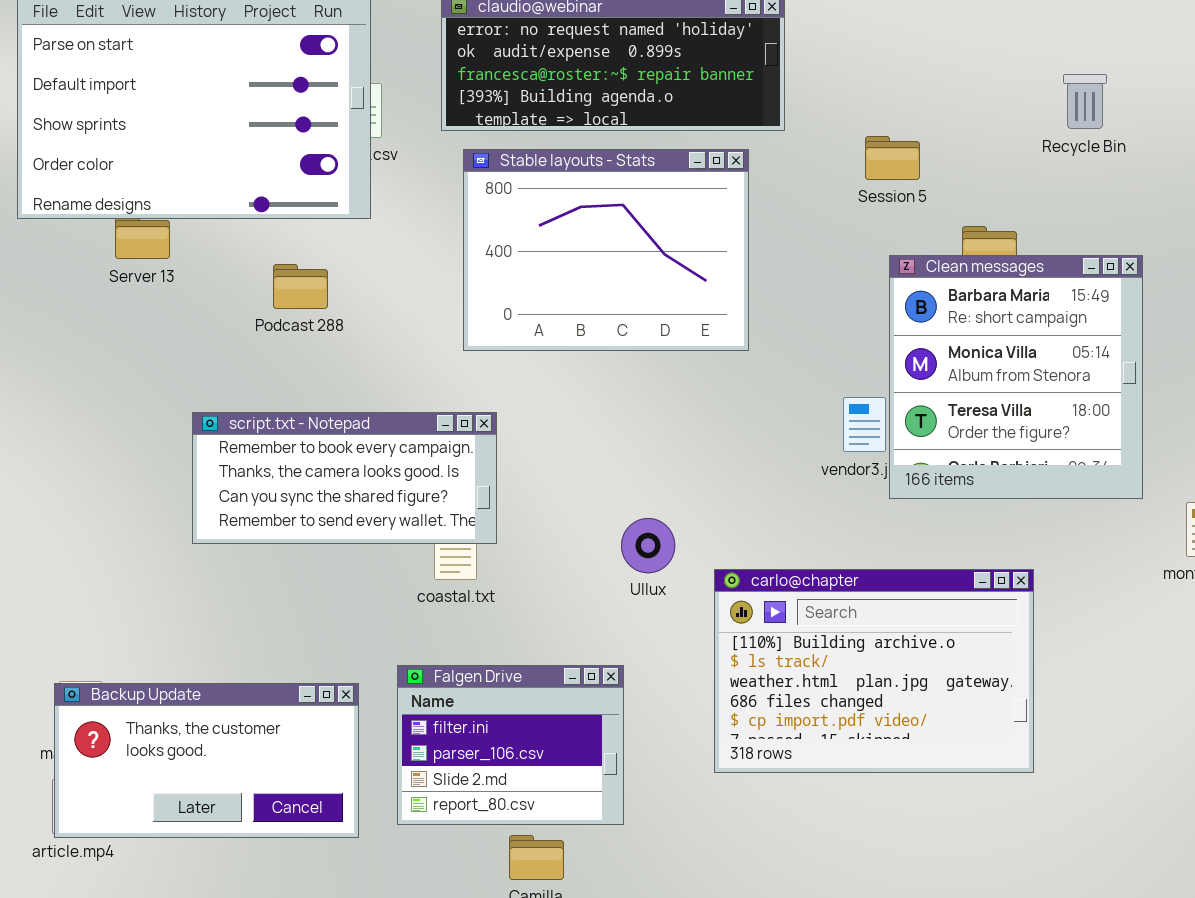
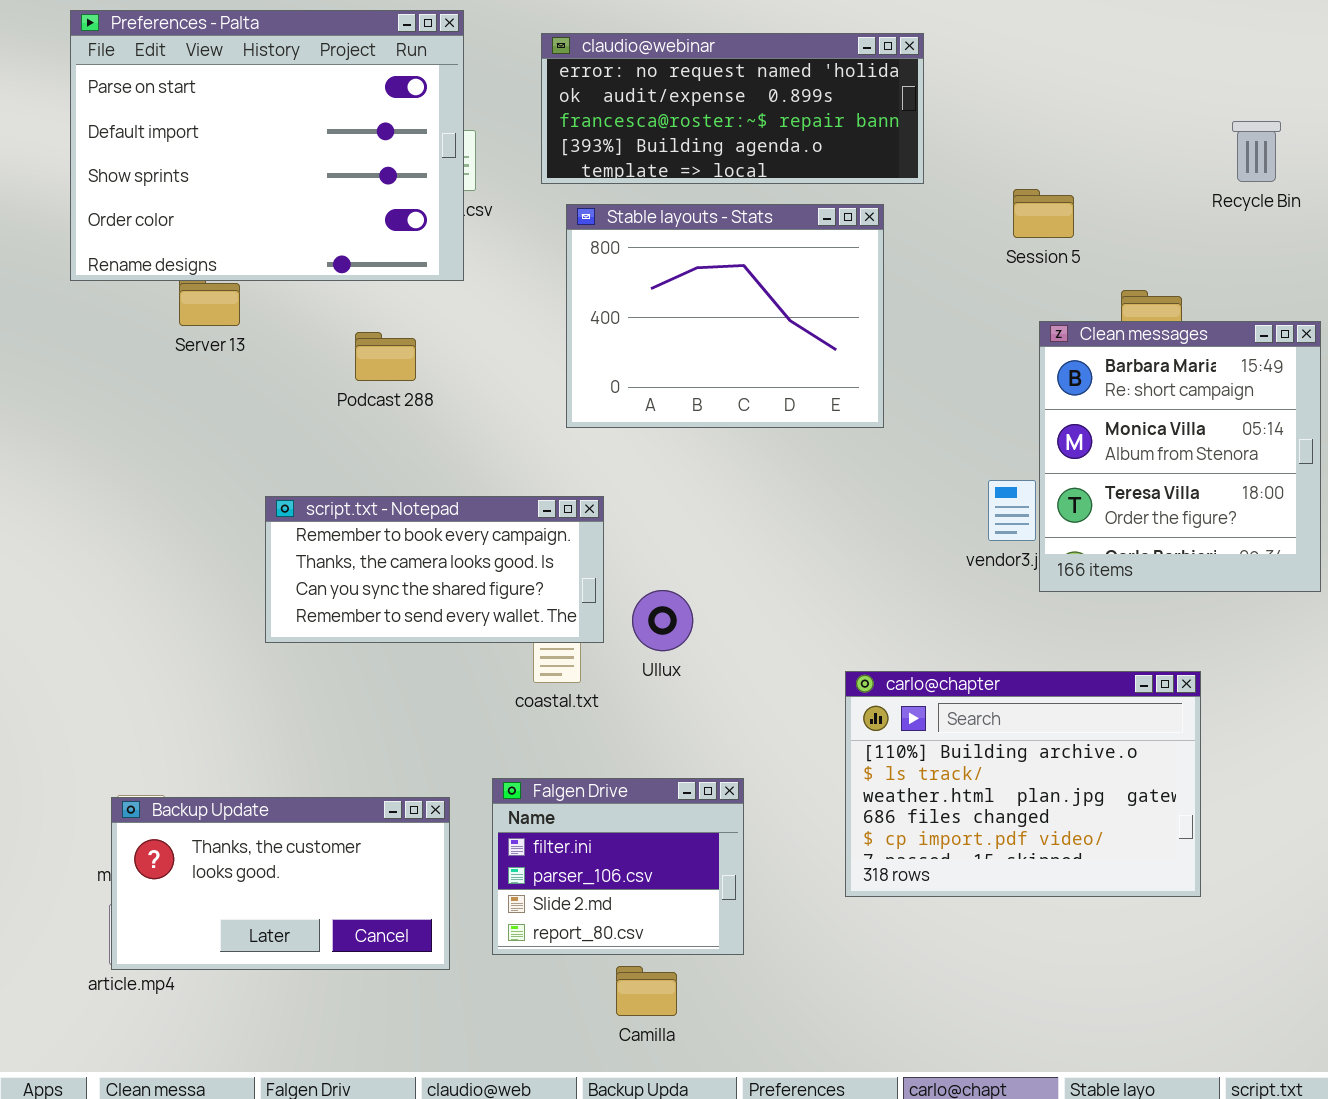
Ullux: [621,518,675,573] -> [632,590,693,651], moved

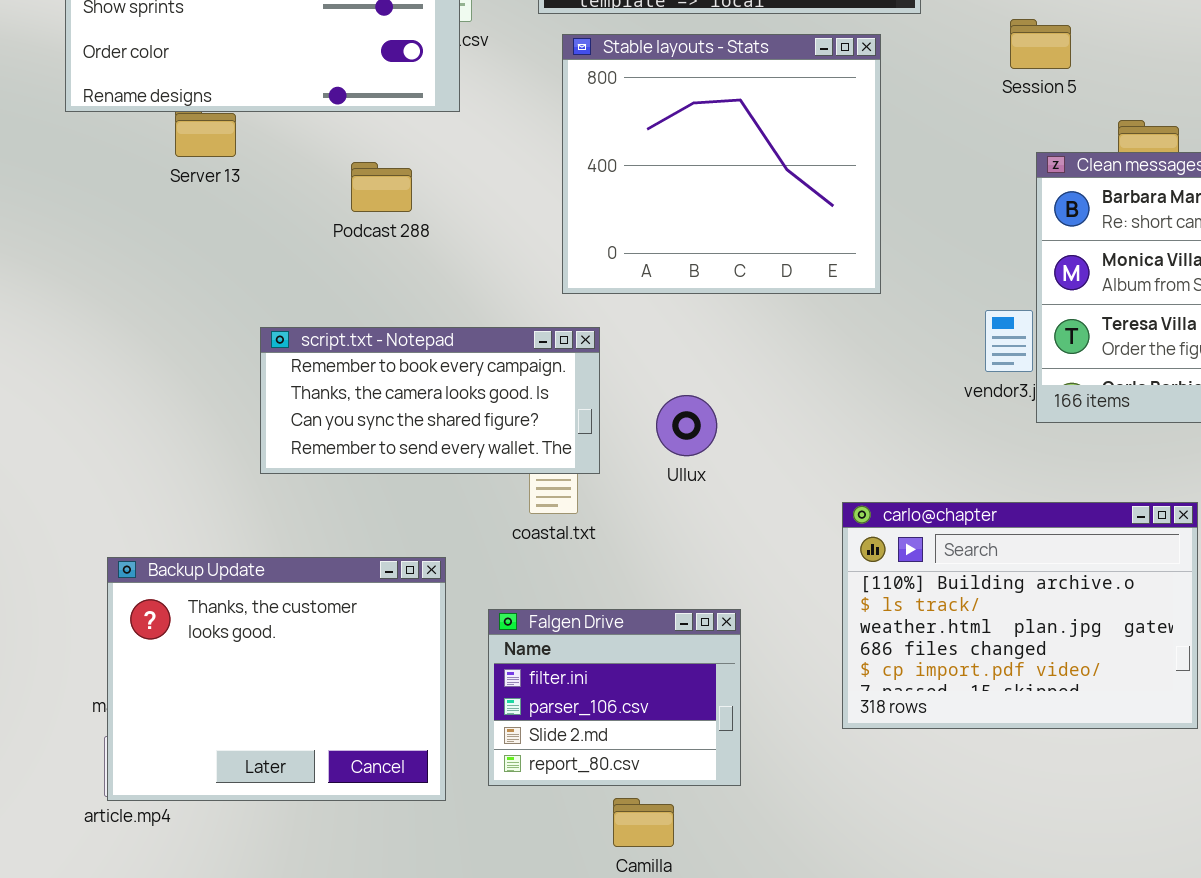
Stable layouts - Stats: [566,204,884,428] -> [562,34,881,294], resized
Ullux: [632,590,693,651] -> [656,395,717,456], moved
Backup Update: [111,797,450,970] -> [107,557,446,801], resized

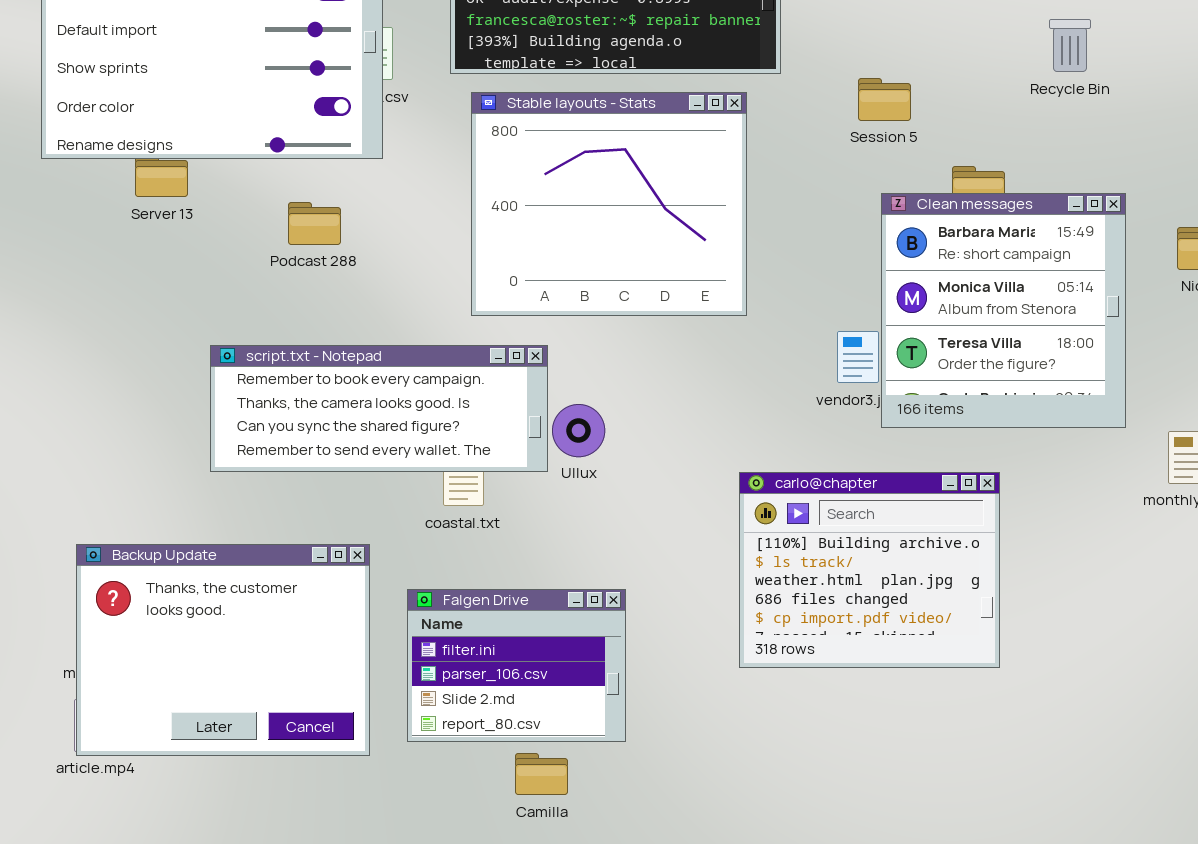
script.txt - Notepad: [260,327,600,474] -> [210,345,548,472], resized
carlo@chapter: [842,502,1198,729] -> [739,472,1000,668], moved, resized

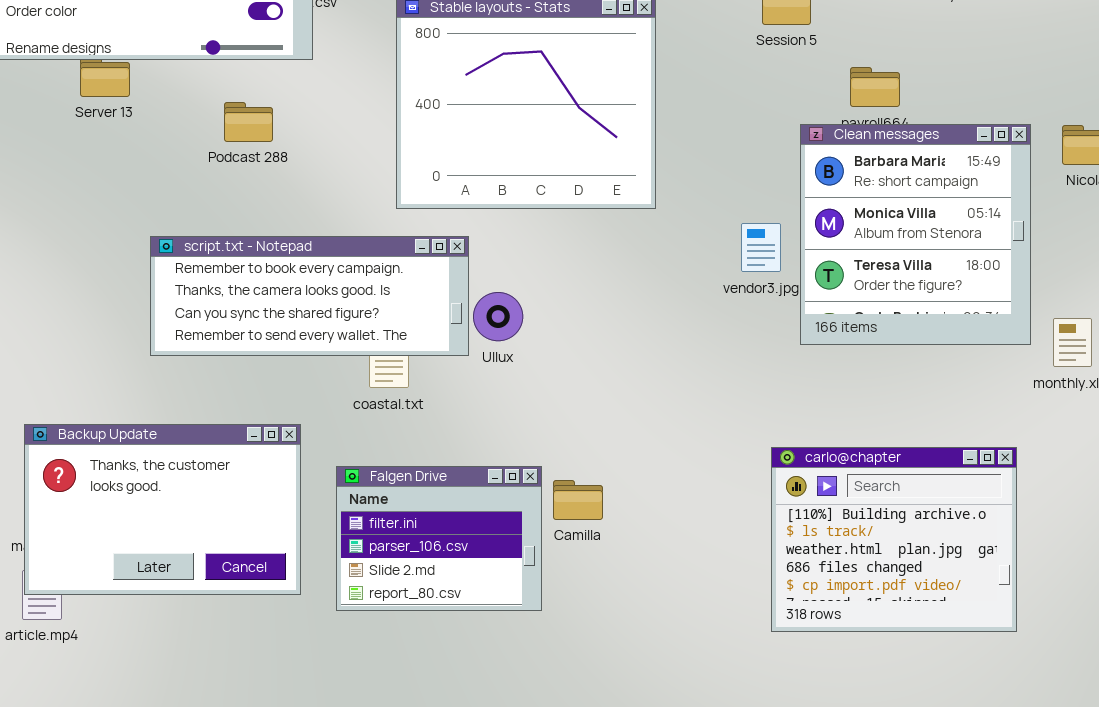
Clean messages: [881,193,1126,428] -> [800,124,1031,345], moved
carlo@chapter: [739,472,1000,668] -> [771,447,1017,632], moved
Backup Update: [76,544,370,756] -> [24,424,301,595], resized
Camilla: [515,753,568,795] -> [553,480,603,520], moved

